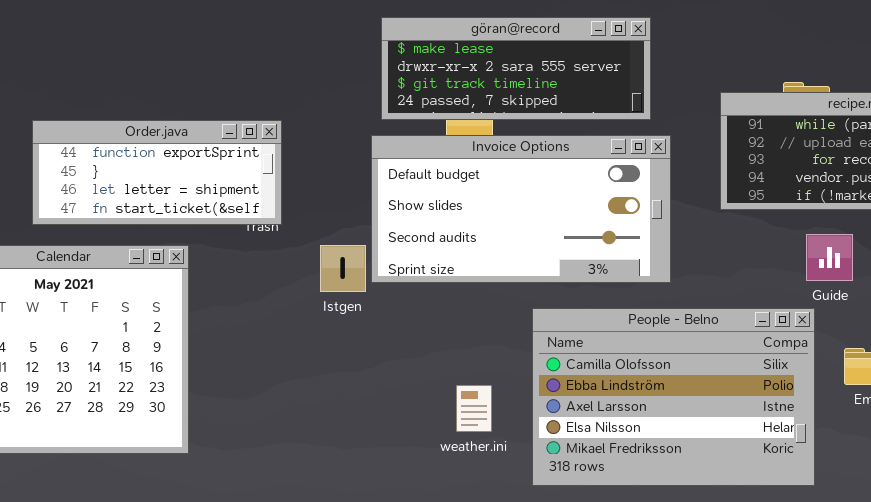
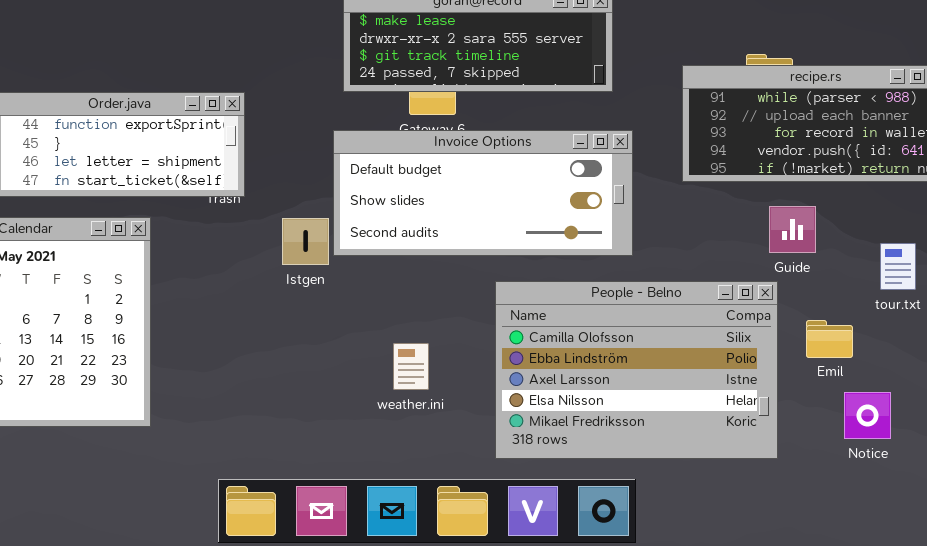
Invoice Options: [371,135,671,283] -> [333,130,633,256], resized
weather.ini: [456,385,492,432] -> [393,343,429,390], moved

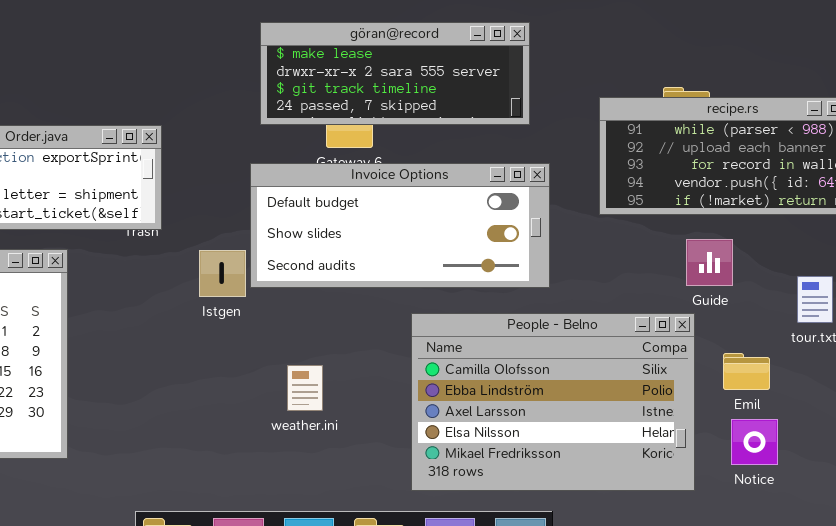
weather.ini: [393,343,429,390] -> [287,365,323,411], moved
Notice: [844,392,891,439] -> [731,419,778,465], moved

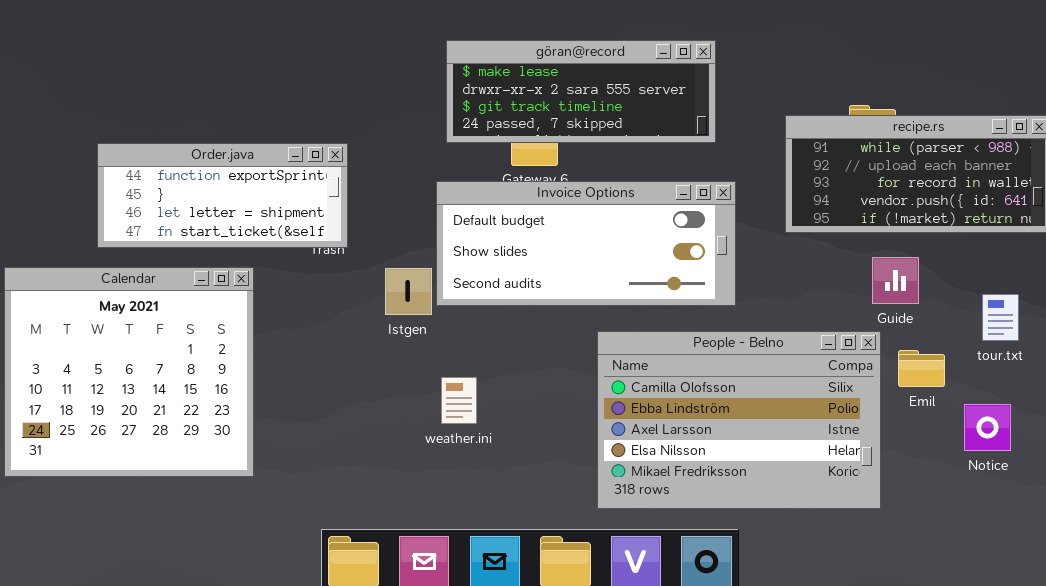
Emil: [723,353,770,390] -> [898,350,945,387], moved
weather.ini: [287,365,323,411] -> [441,377,477,424], moved
Notice: [731,419,778,465] -> [964,404,1011,451], moved

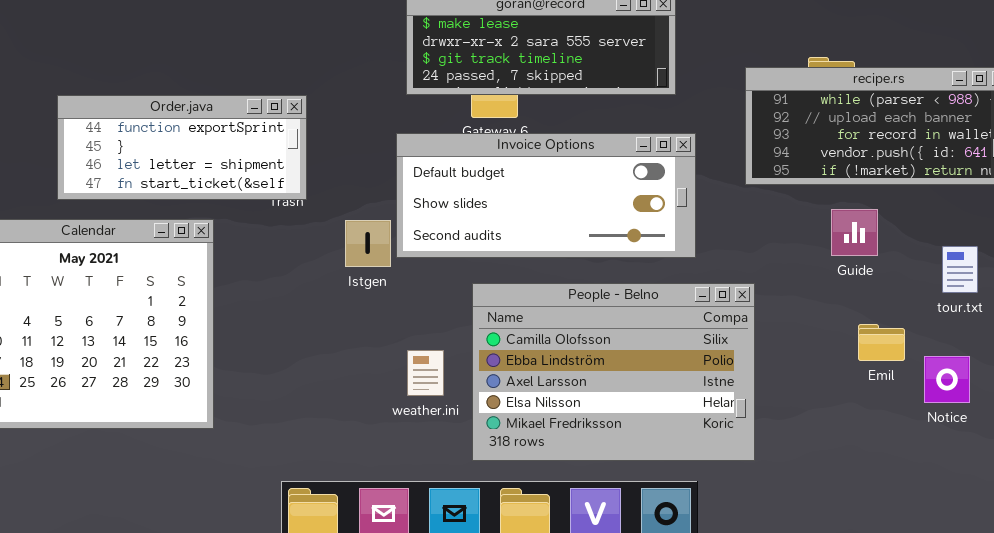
People - Belno: [597,331,881,509] -> [472,283,755,461], moved
Emil: [898,350,945,387] -> [858,324,905,361], moved
weather.ini: [441,377,477,424] -> [407,350,444,396], moved

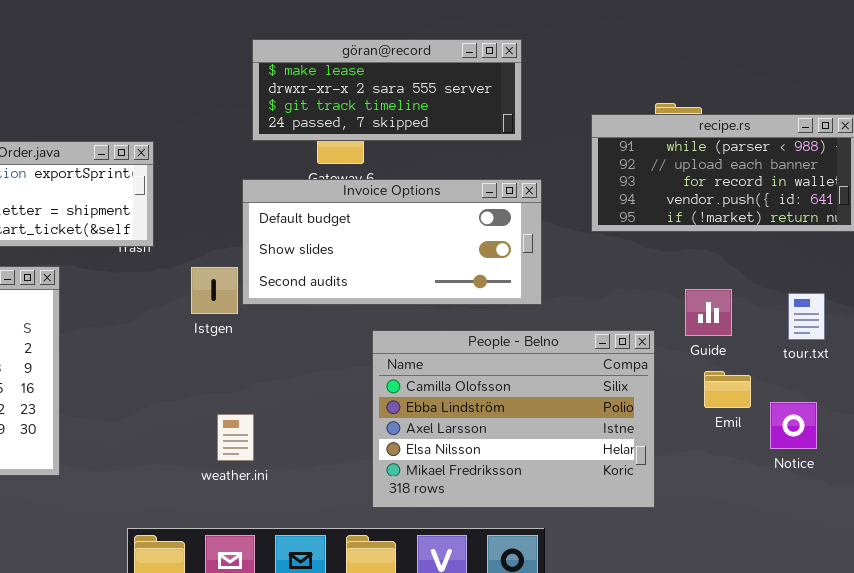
Guide: [831,209,878,256] -> [685,289,732,336], moved
People - Belno: [472,283,755,461] -> [372,330,655,508], moved
weather.ini: [407,350,444,396] -> [217,414,254,461], moved

